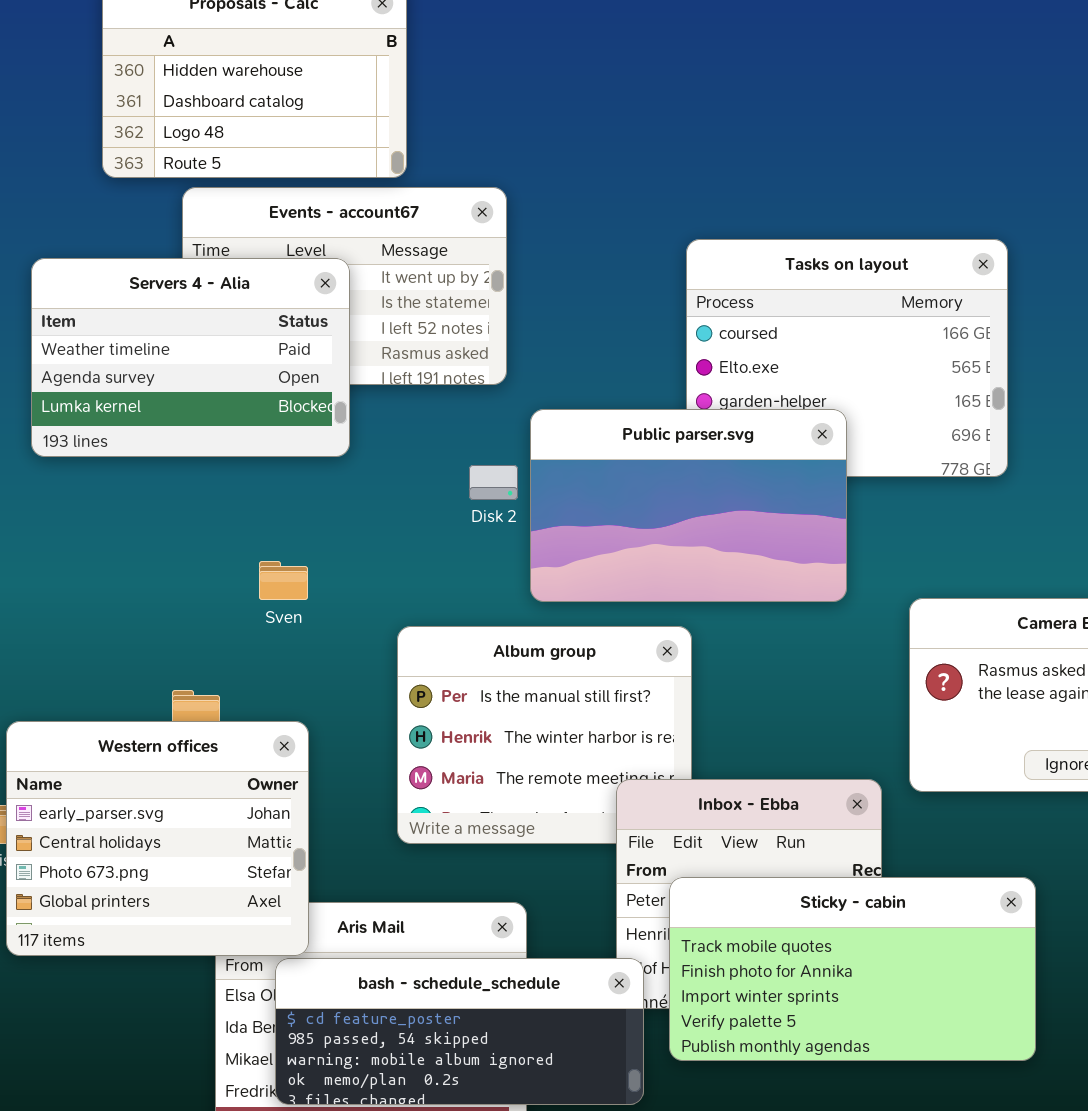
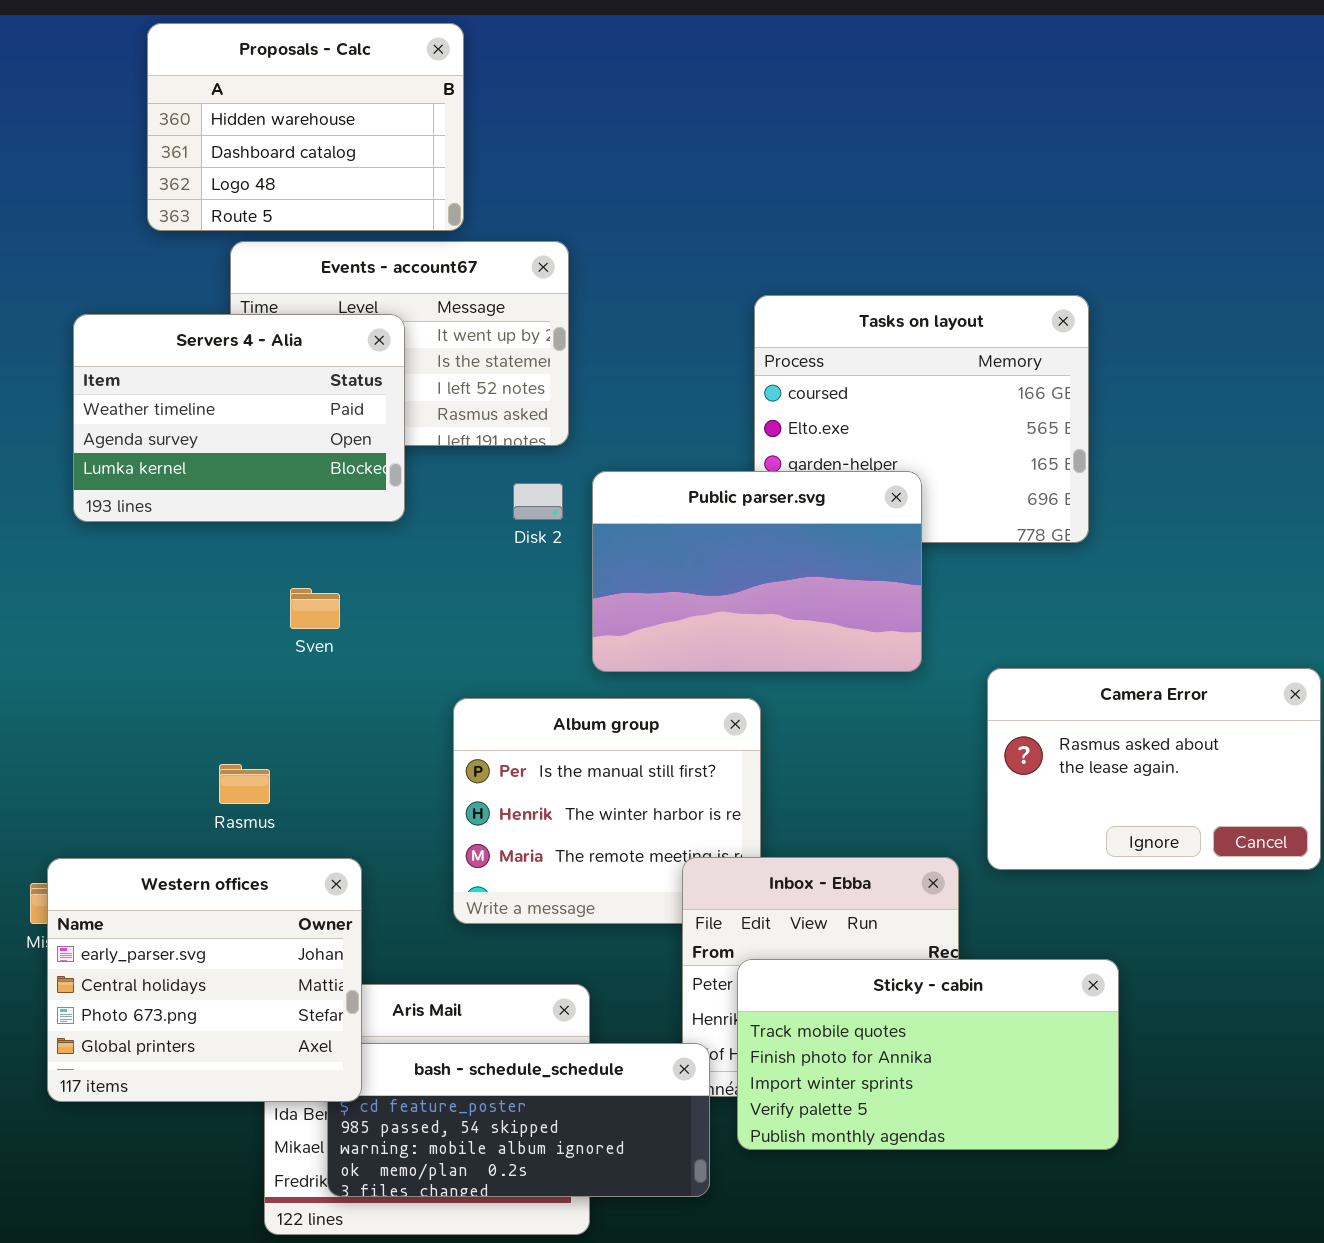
Disk 2: [469,465,518,500] -> [513,483,563,520], moved
Sven: [259,561,308,600] -> [290,588,340,629], moved
Western offices: [6,721,309,956] -> [47,858,362,1102], moved

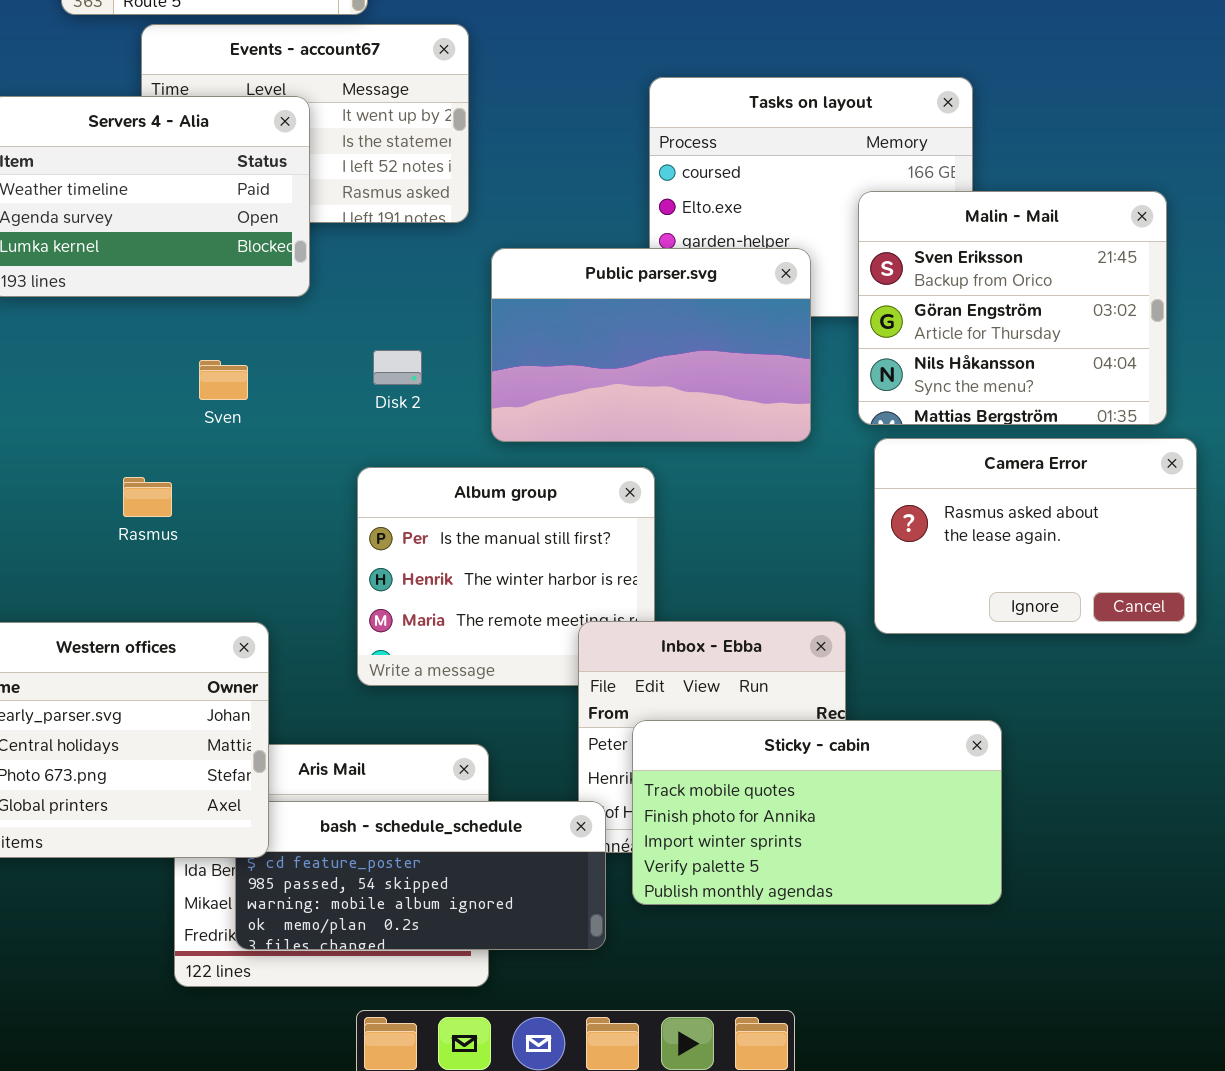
Malin - Mail: none -> [858,191,1167,425], opened
Disk 2: [513,483,563,520] -> [373,350,422,385], moved
Rasmus: [219,764,270,804] -> [123,477,172,517], moved

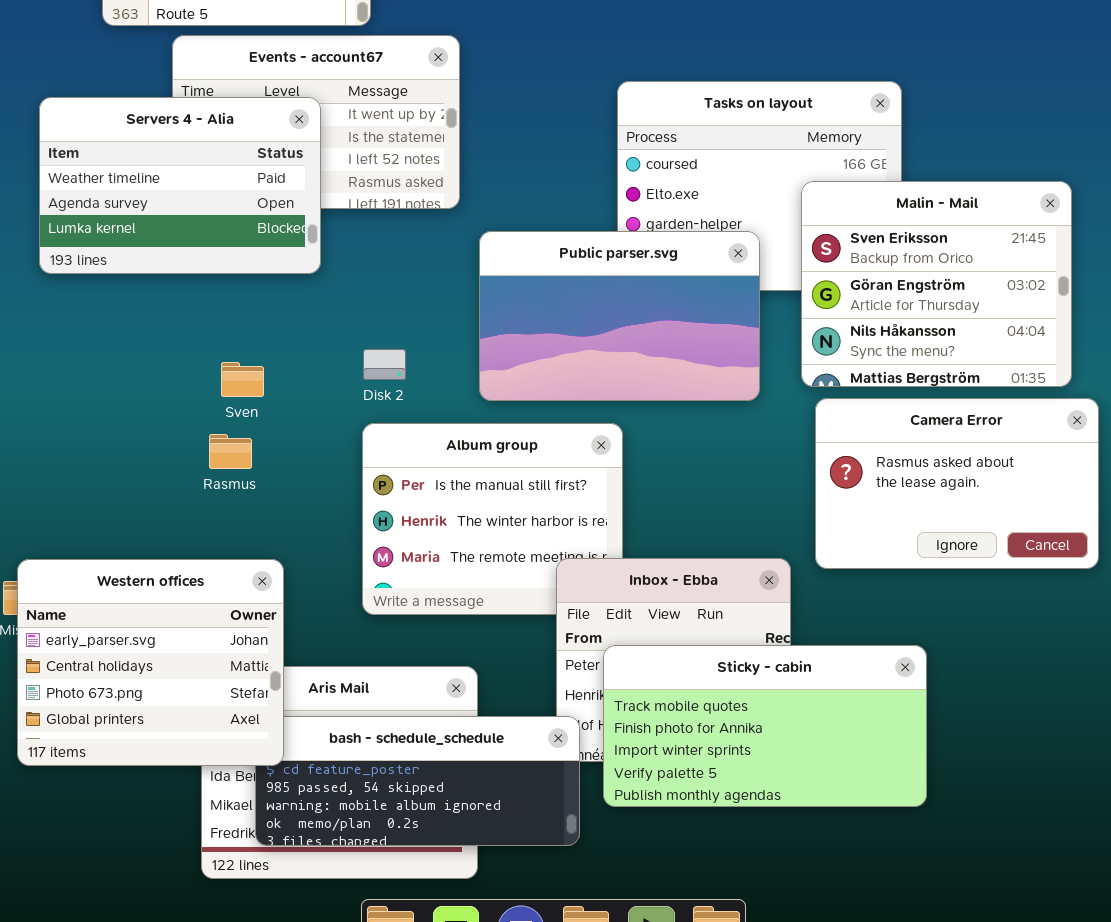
Disk 2: [373,350,422,385] -> [363,349,406,380], moved
Sven: [199,360,248,400] -> [221,362,264,397], moved
Rasmus: [123,477,172,517] -> [209,434,252,469], moved

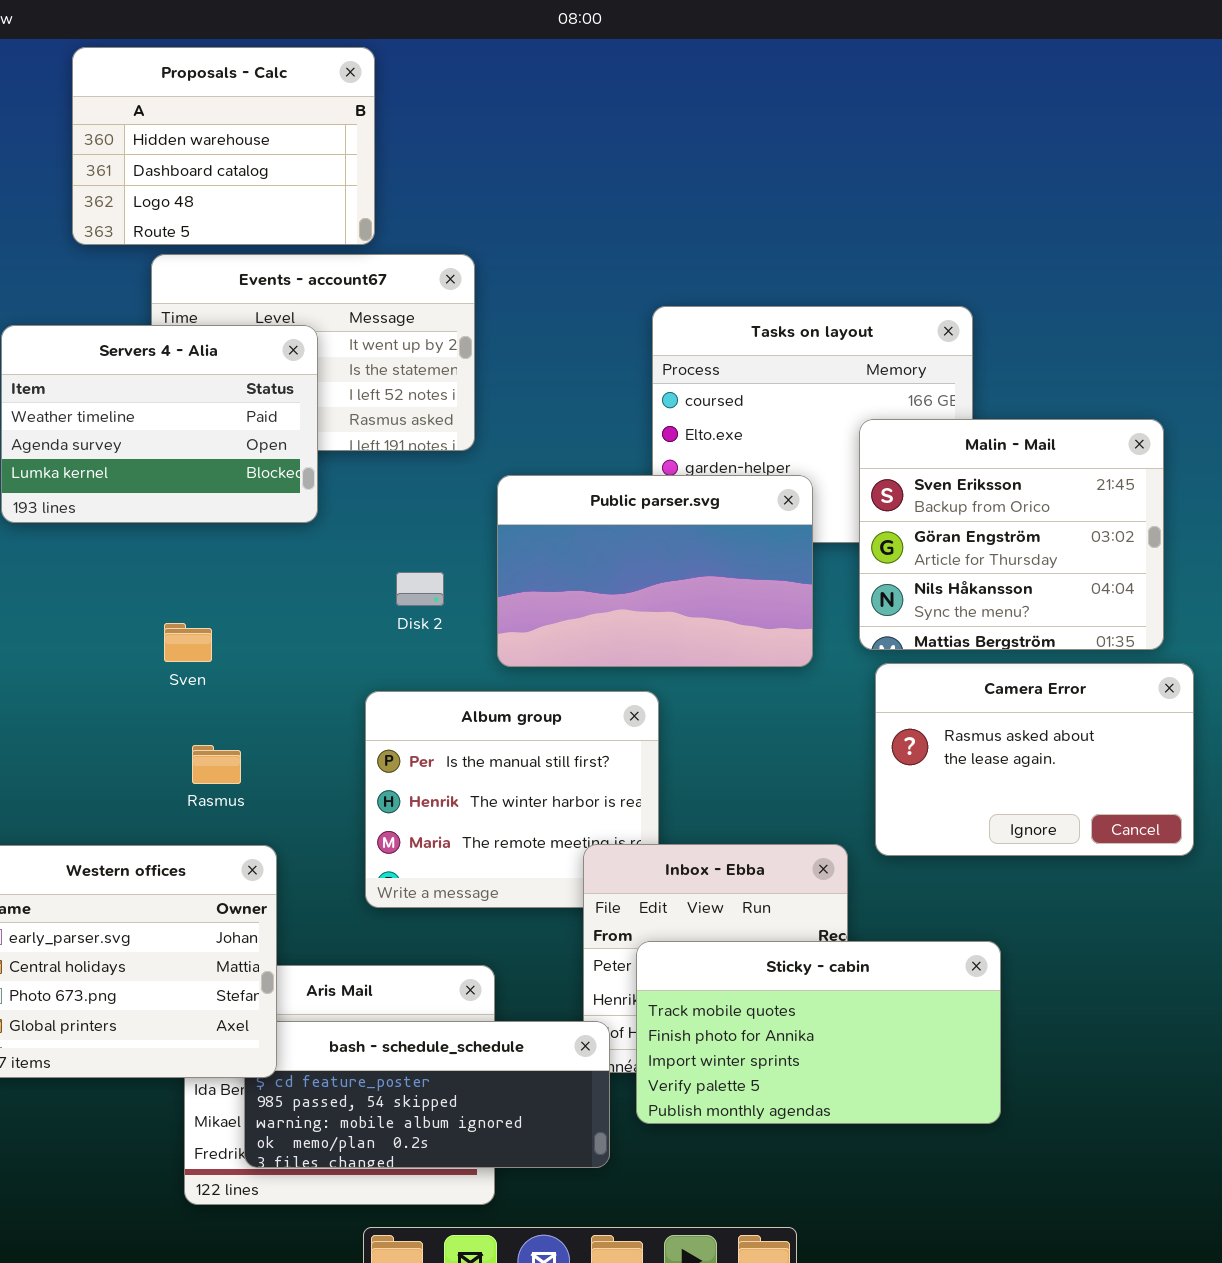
Disk 2: [363,349,406,380] -> [396,572,444,606], moved
Sven: [221,362,264,397] -> [164,623,212,662], moved
Rasmus: [209,434,252,469] -> [192,745,241,784], moved

